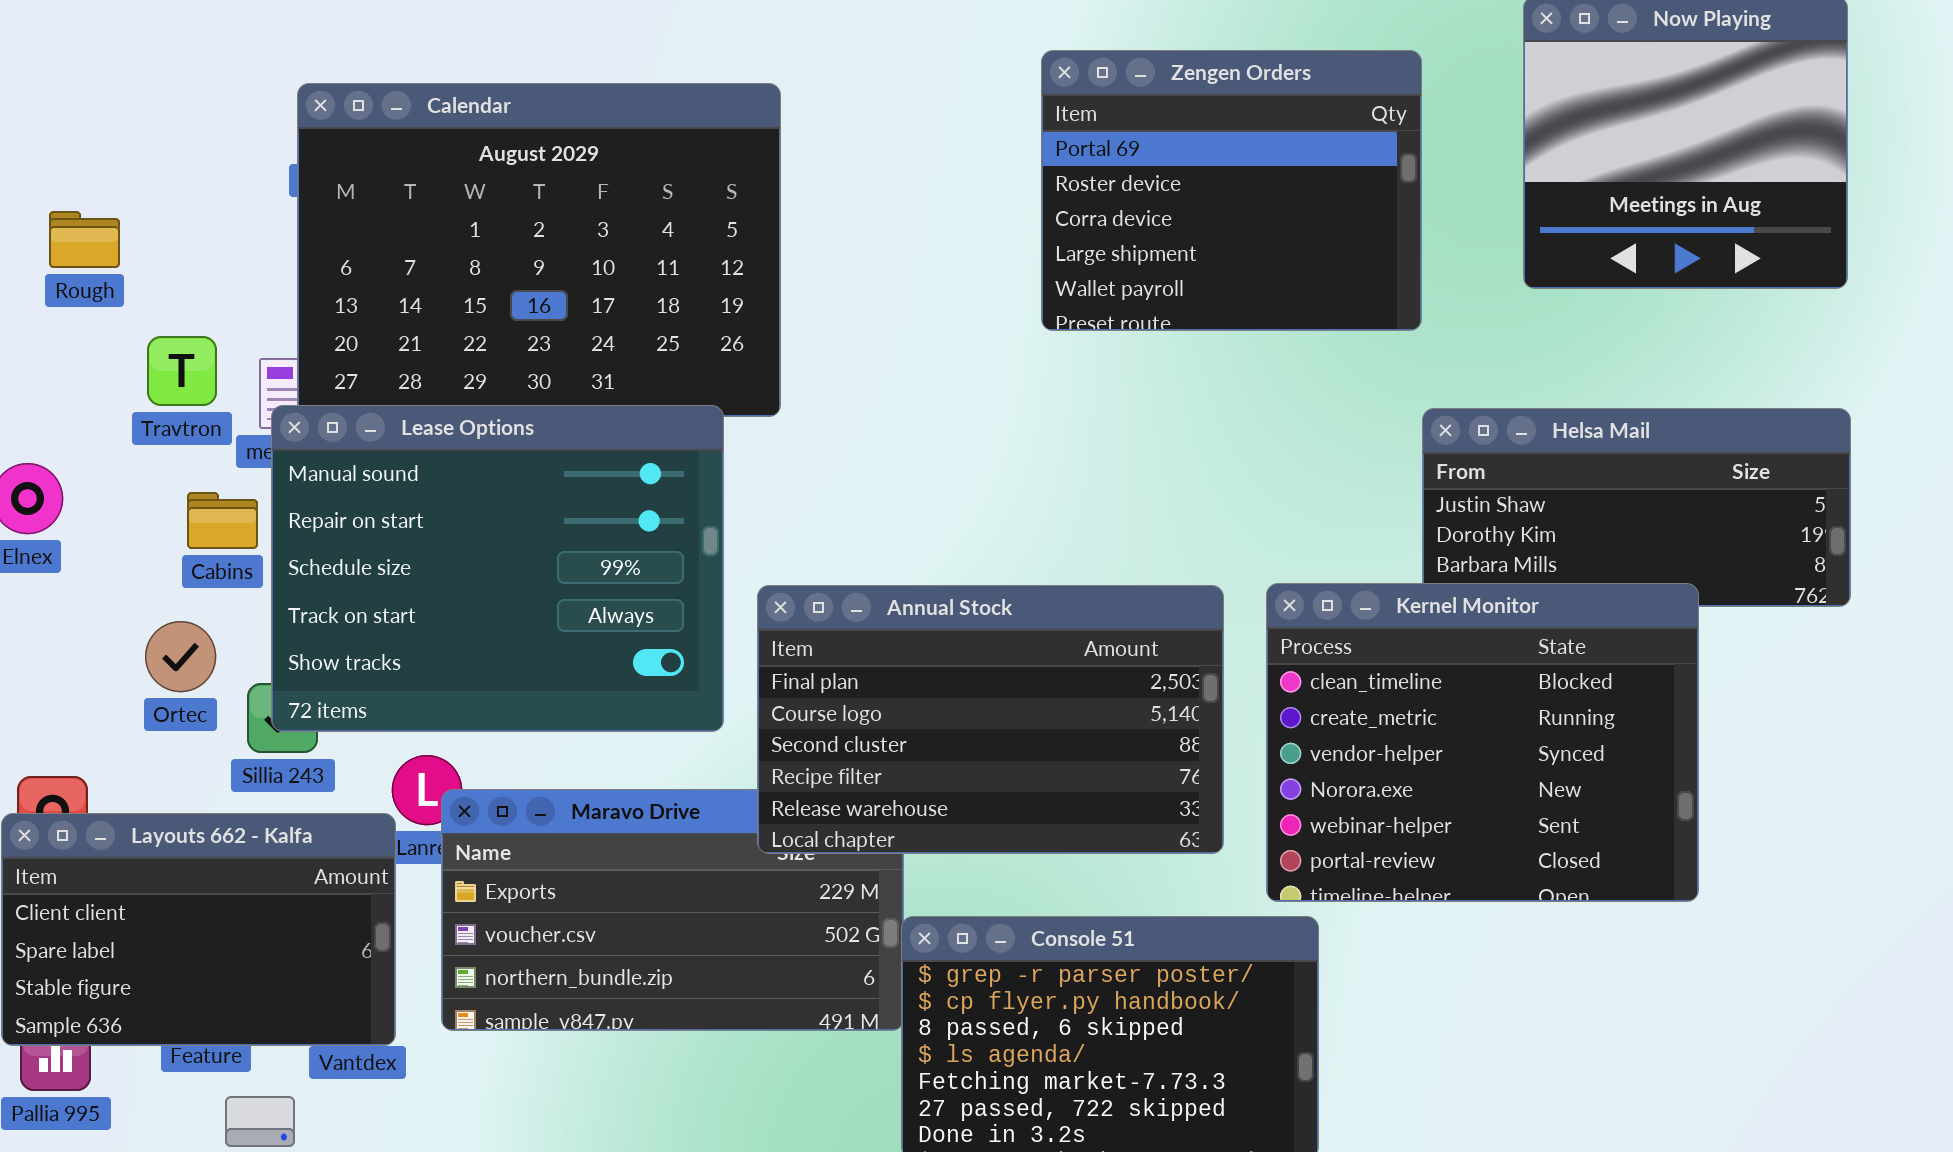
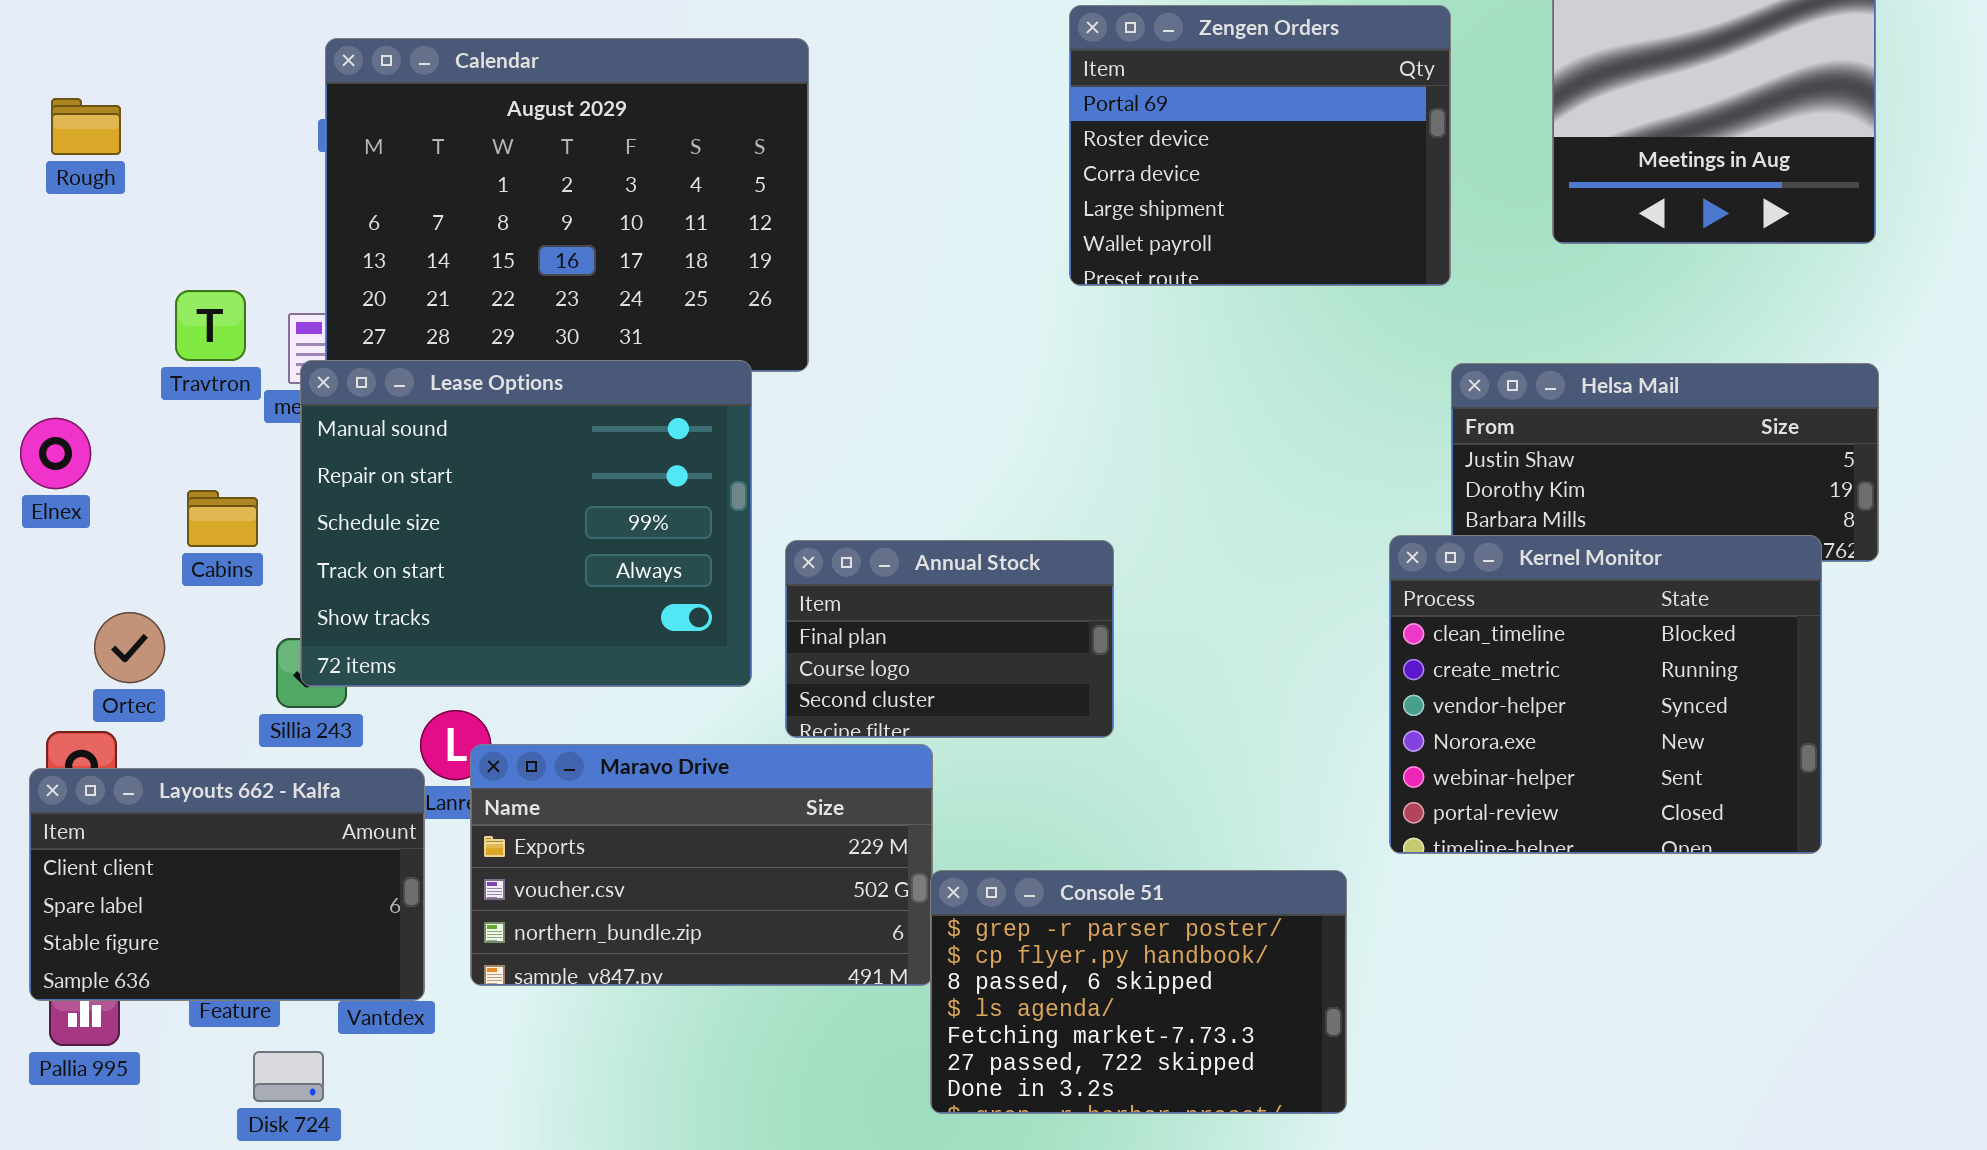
Rough: [49,211,120,268] -> [51,98,121,155], moved
Cabins: [187,492,258,549] -> [187,490,258,547], moved
Kernel Monitor: [1266,583,1699,902] -> [1389,535,1822,854], moved
Annual Stock: [757,585,1224,854] -> [785,540,1114,738], resized
Ortec: [145,621,216,692] -> [94,612,165,683], moved

